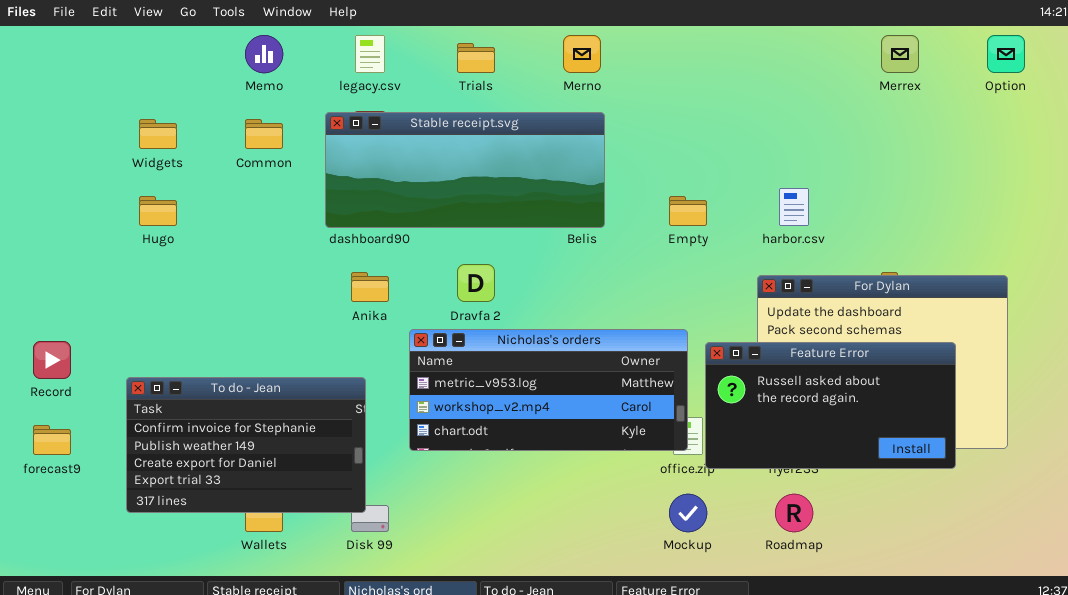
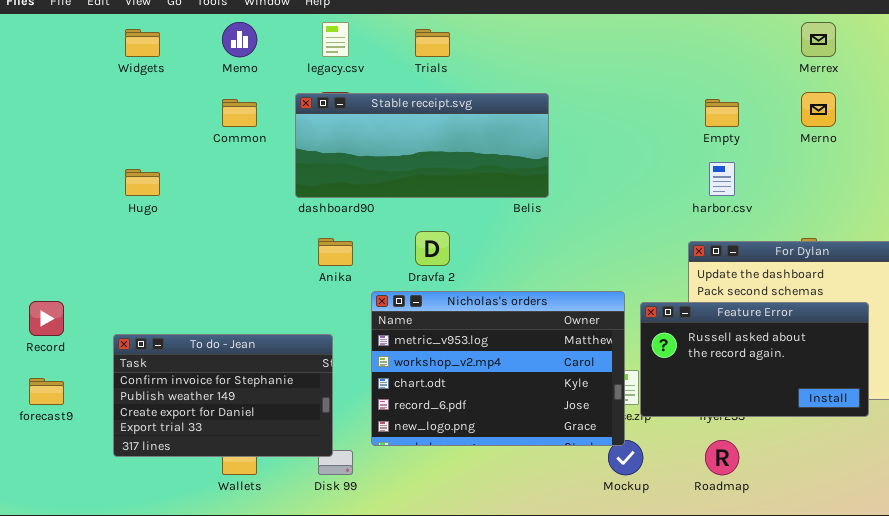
Merno: [563,35,601,73] -> [801,92,836,127], moved
Widgets: [139,119,177,149] -> [125,29,160,57], moved
Empty: [669,196,707,226] -> [705,99,739,127], moved
Nicholas's orders: [409,329,688,451] -> [371,291,625,446], resized

